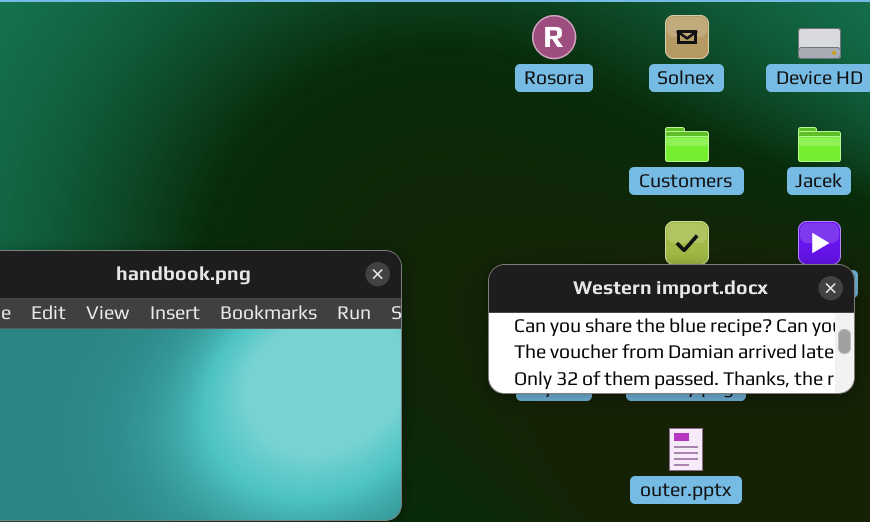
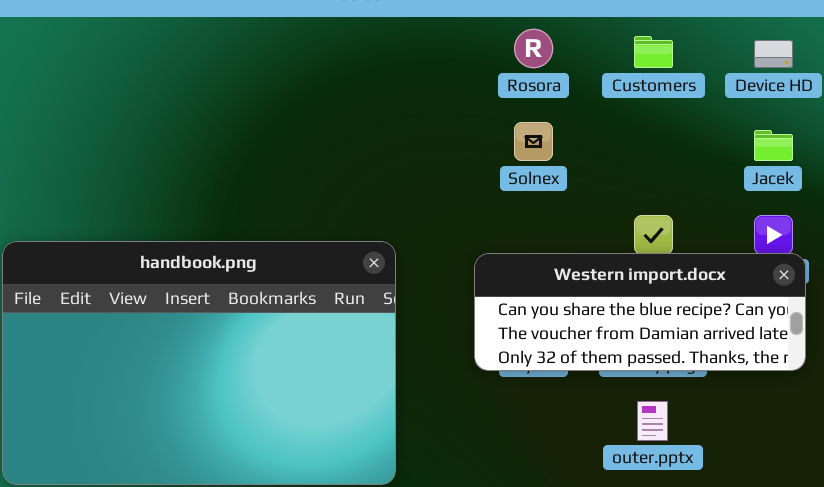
Solnex: [665,15,709,59] -> [514,122,553,161], moved
Customers: [665,127,709,162] -> [634,36,673,68], moved

